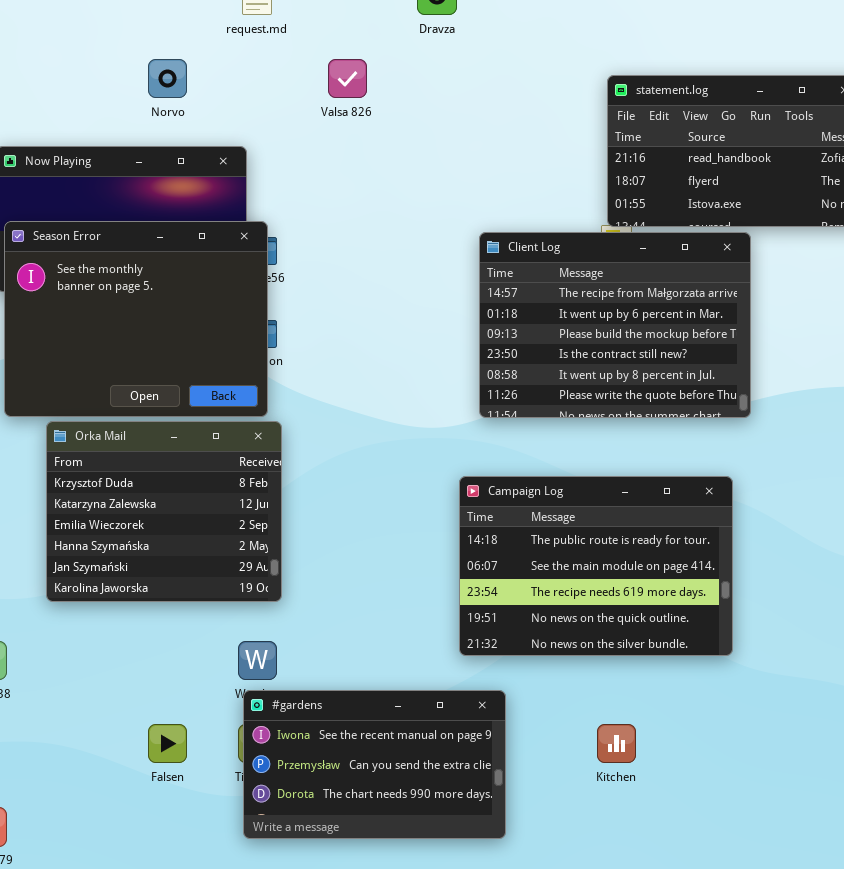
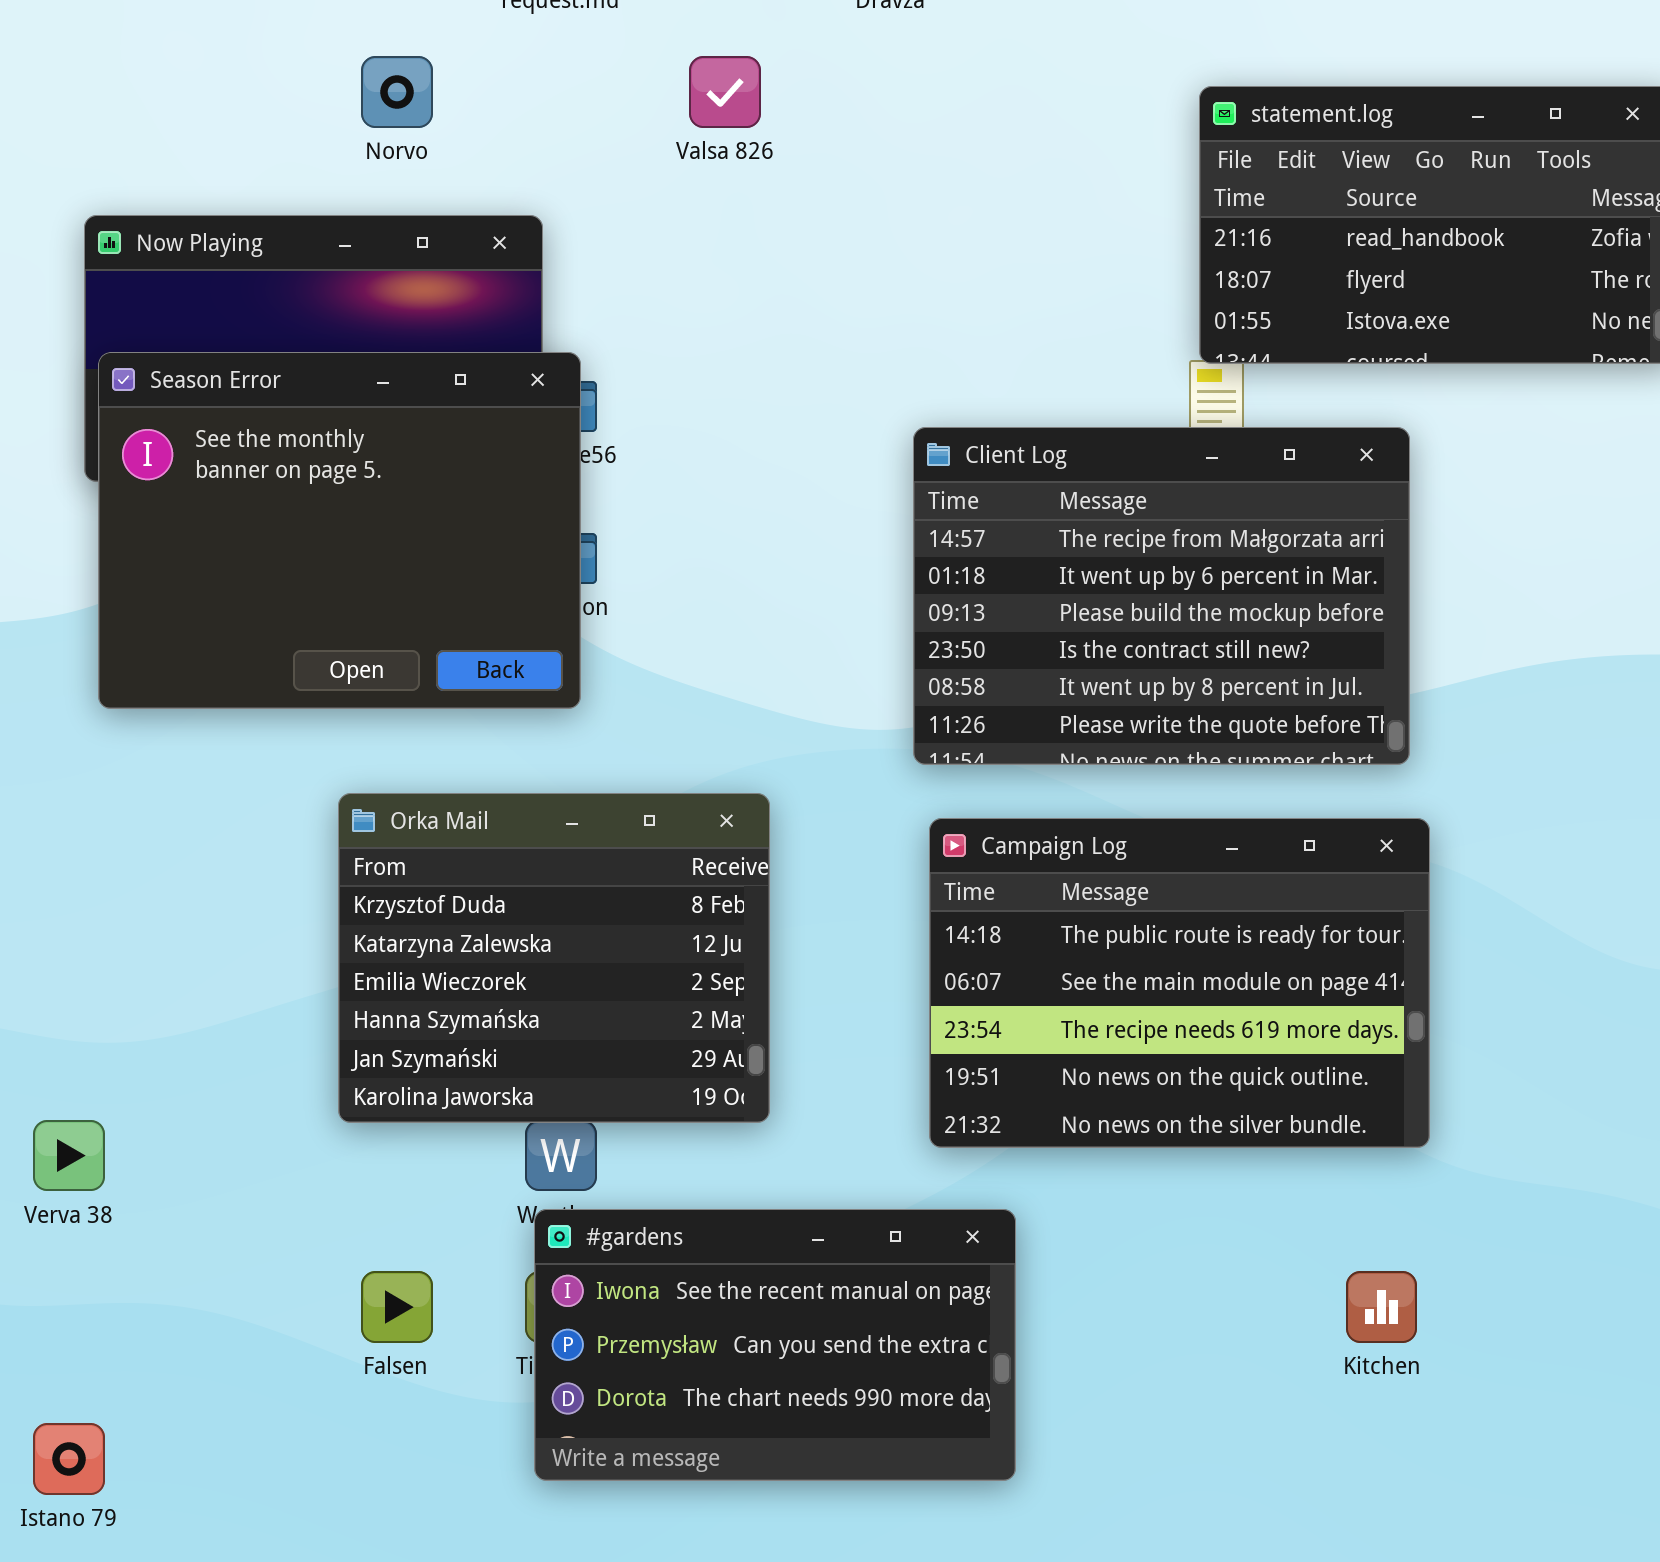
Client Log: [479,232,751,418] -> [913,427,1410,765], moved
Orka Mail: [46,421,282,602] -> [338,793,770,1123], moved
Kitchen: [597,724,636,763] -> [1346,1271,1417,1343], moved

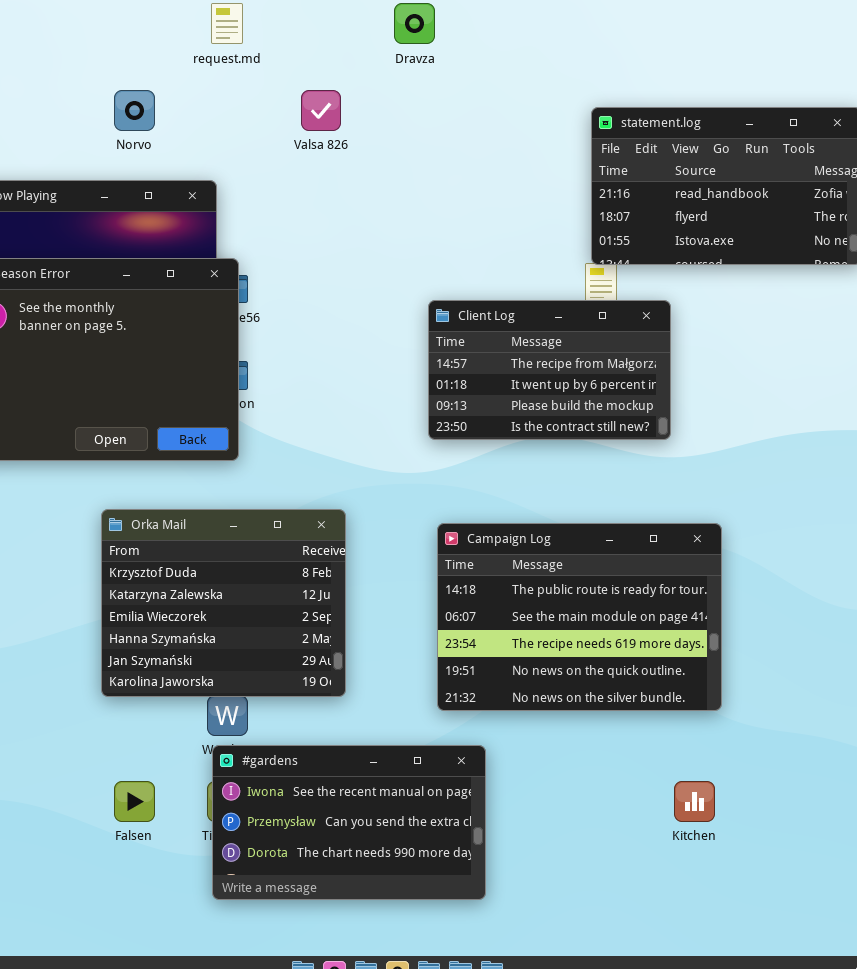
Client Log: [913,427,1410,765] -> [428,300,671,440], resized

